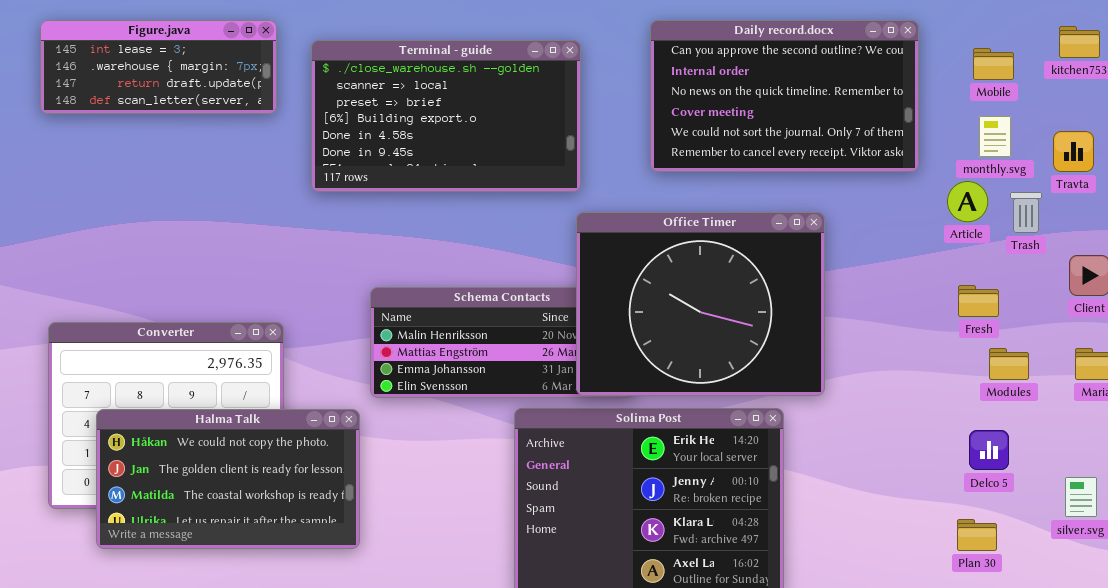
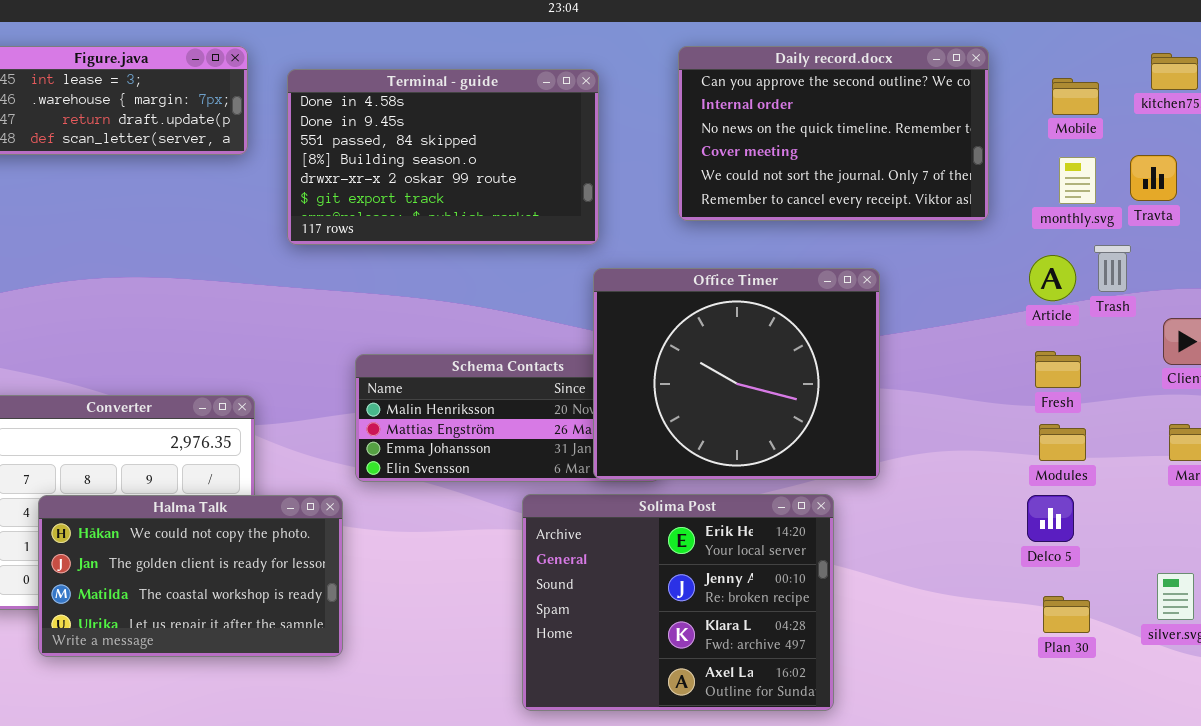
Terminal - guide: [311,40,581,192] -> [287,69,599,245], scrolled down 4 rows
Travta: [1053,131,1094,172] -> [1130,155,1177,201], moved
Article: [947,181,988,222] -> [1029,255,1076,301], moved
Modules: [989,348,1029,380] -> [1039,424,1086,461], moved
Delco 5: [969,430,1009,470] -> [1027,495,1074,542], moved
Plan 30: [957,519,997,551] -> [1043,596,1090,633], moved

